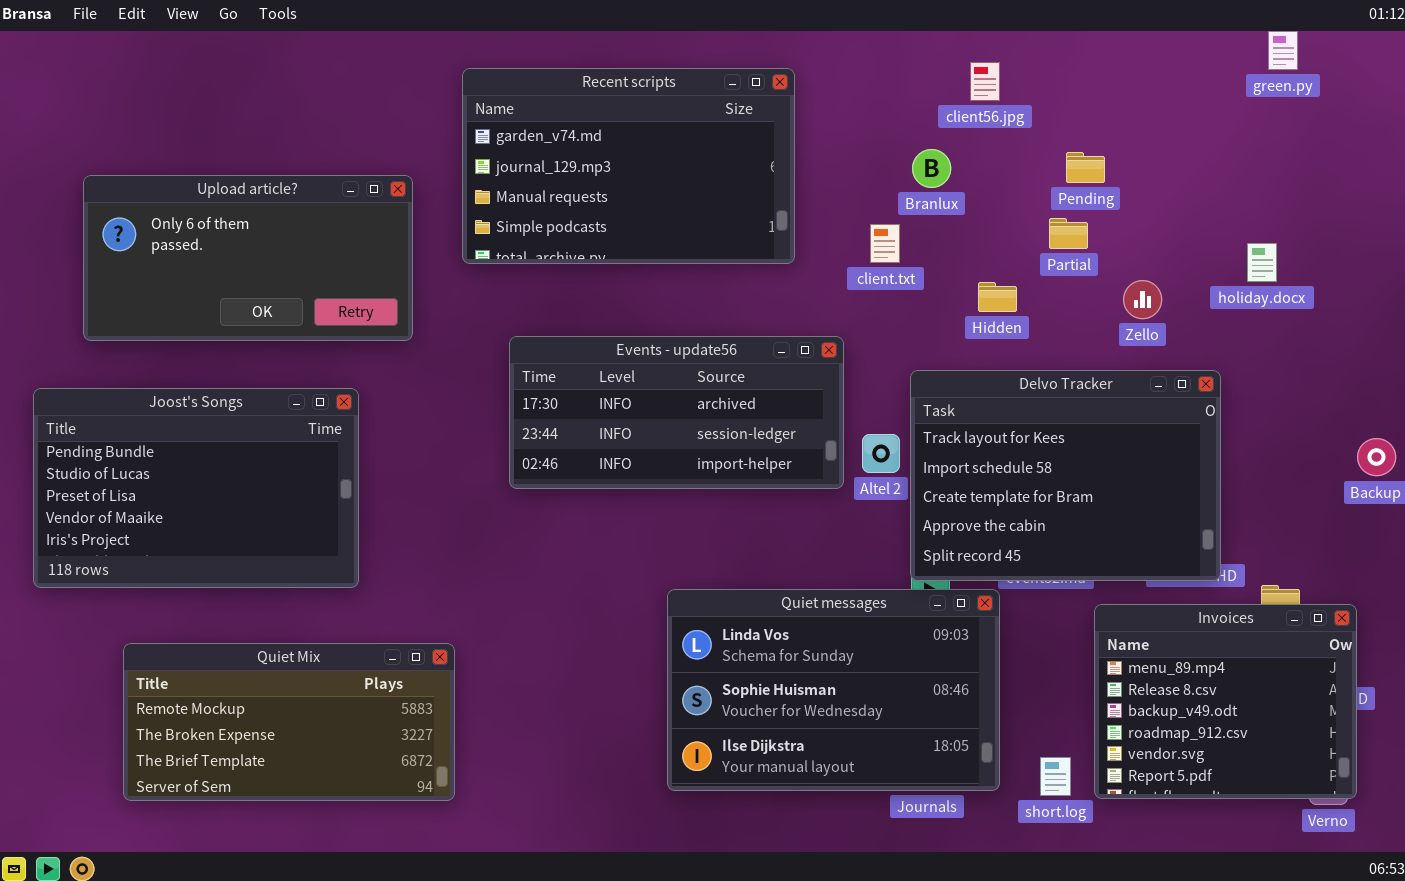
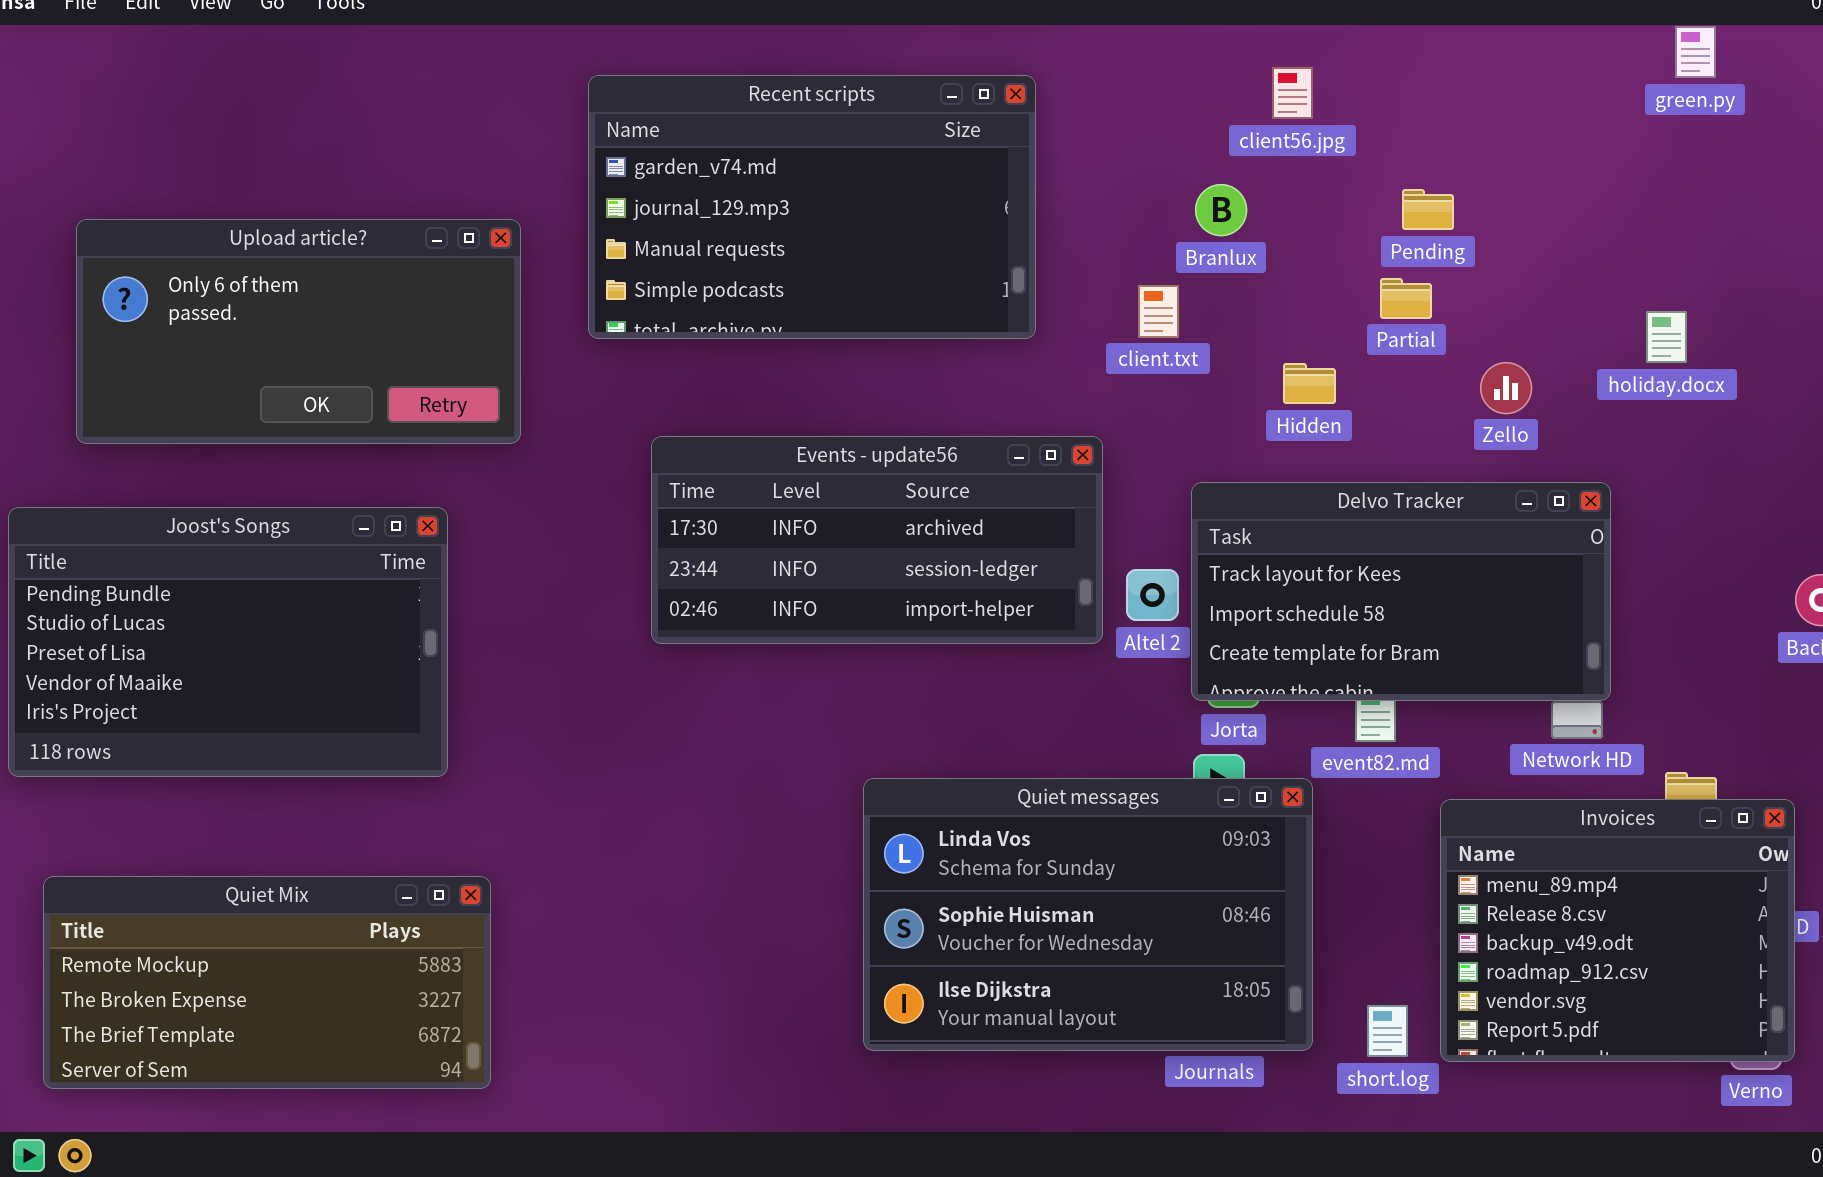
Delvo Tracker: [910,370,1221,581] -> [1191,482,1611,701], resized
Quiet Mix: [123,643,455,801] -> [43,876,491,1089], moved

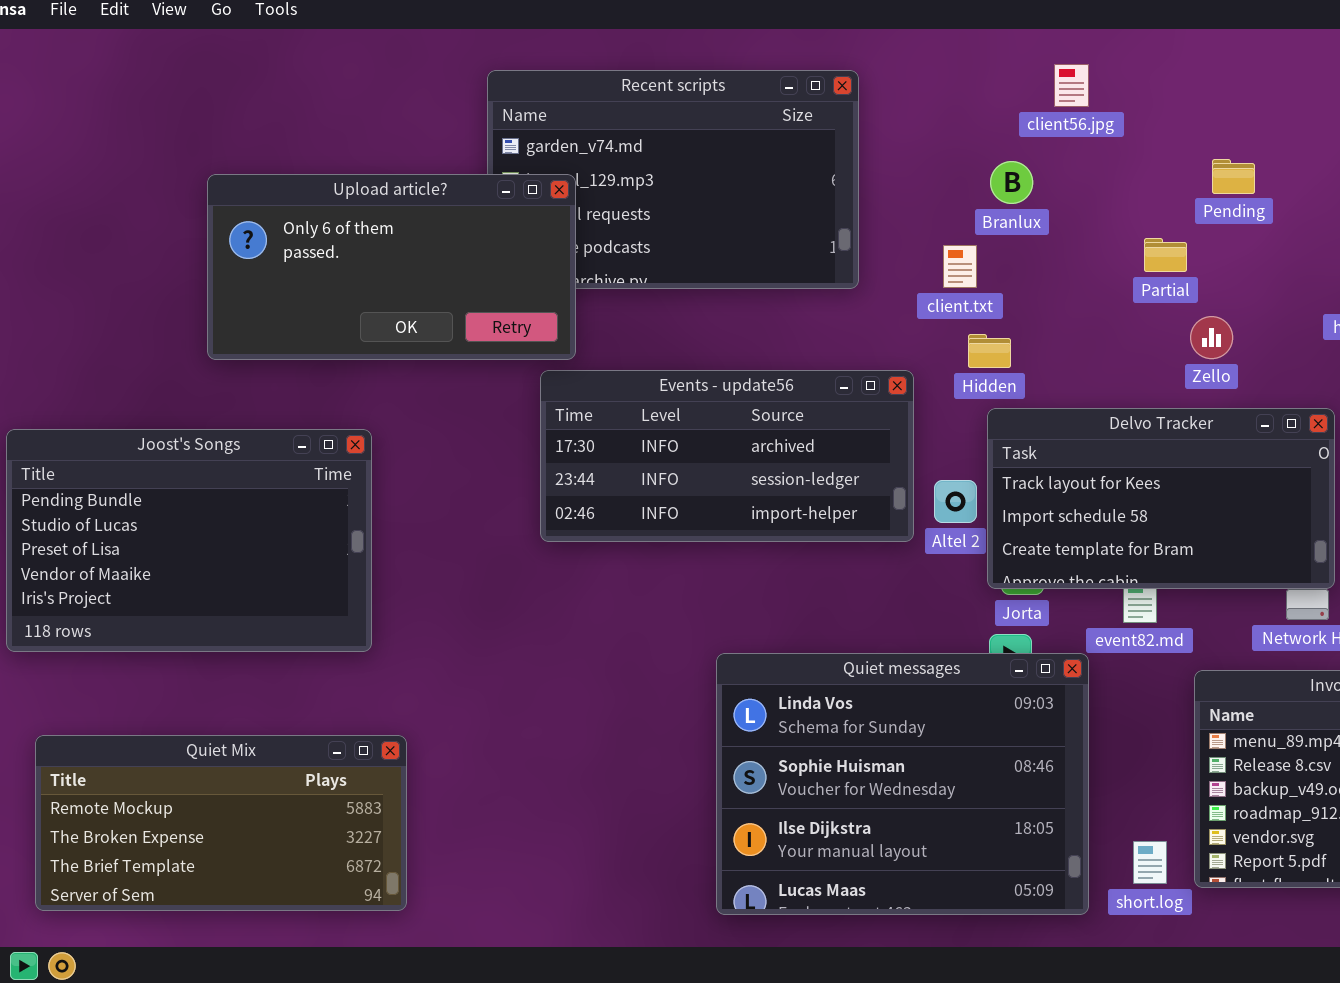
Pending: [1402,189,1454,230] -> [1212,159,1255,194], moved
Upload article?: [76,219,521,444] -> [207,174,576,360], moved
Zello: [1480,362,1532,414] -> [1190,316,1233,359], moved
Hidden: [1283,363,1336,404] -> [968,334,1011,368], moved
Quiet messages: [863,778,1313,1051] -> [716,653,1089,915], resized

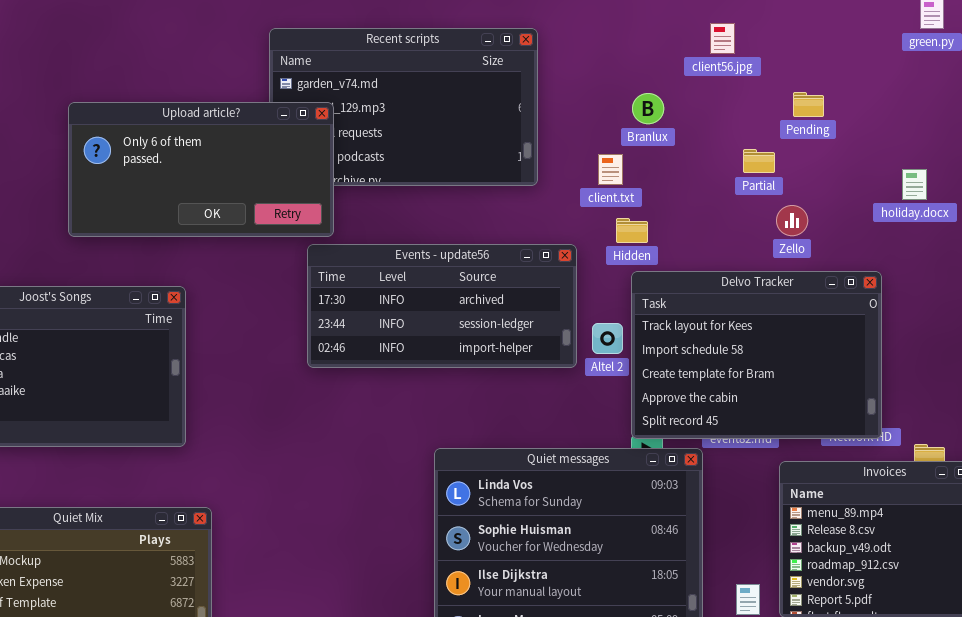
client56.jpg: [1054,64,1089,107] -> [710,23,735,54], moved
Delvo Tracker: [987,408,1335,589] -> [631,271,882,439], resized

